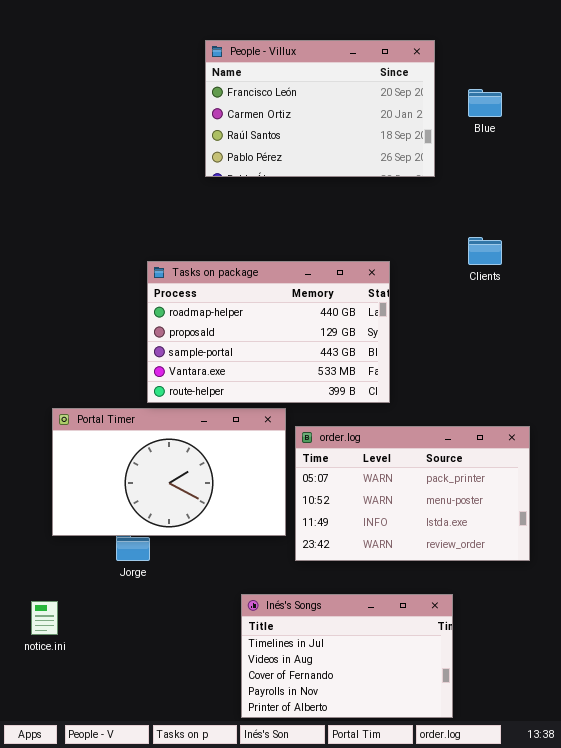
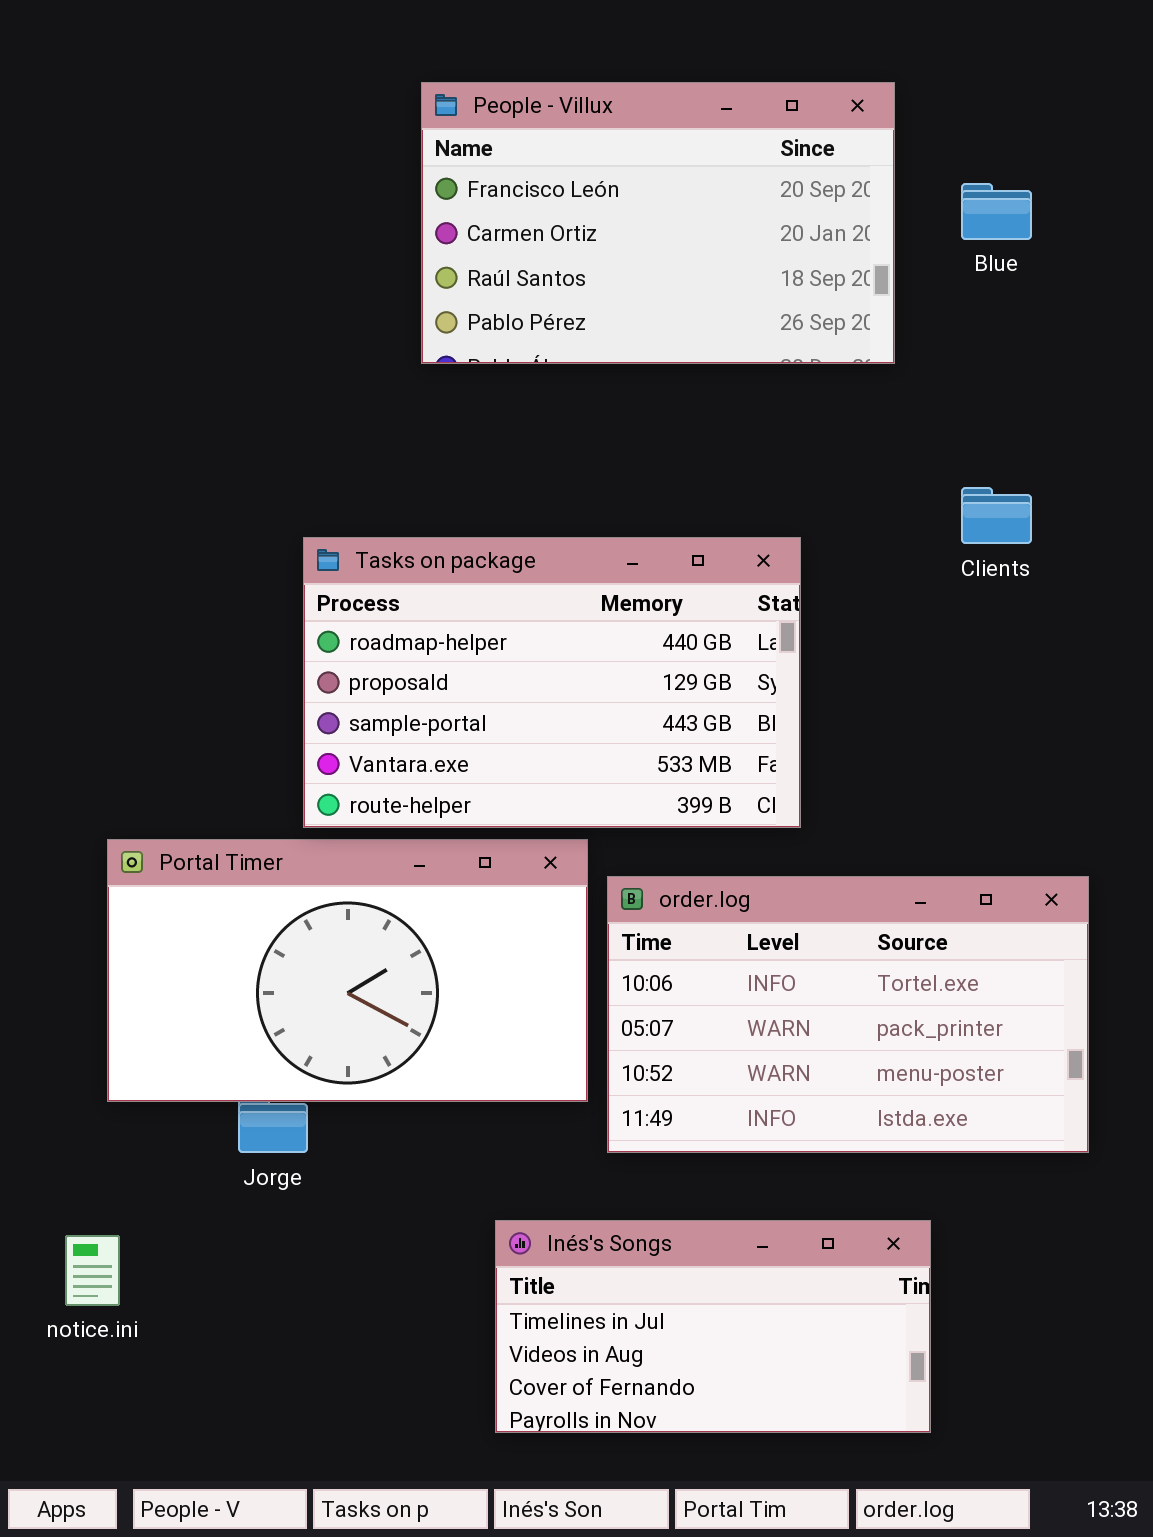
order.log: [295,426,530,561] -> [607,876,1089,1153], scrolled up 1 row
Inés's Songs: [241,594,453,718] -> [495,1220,931,1433], resized

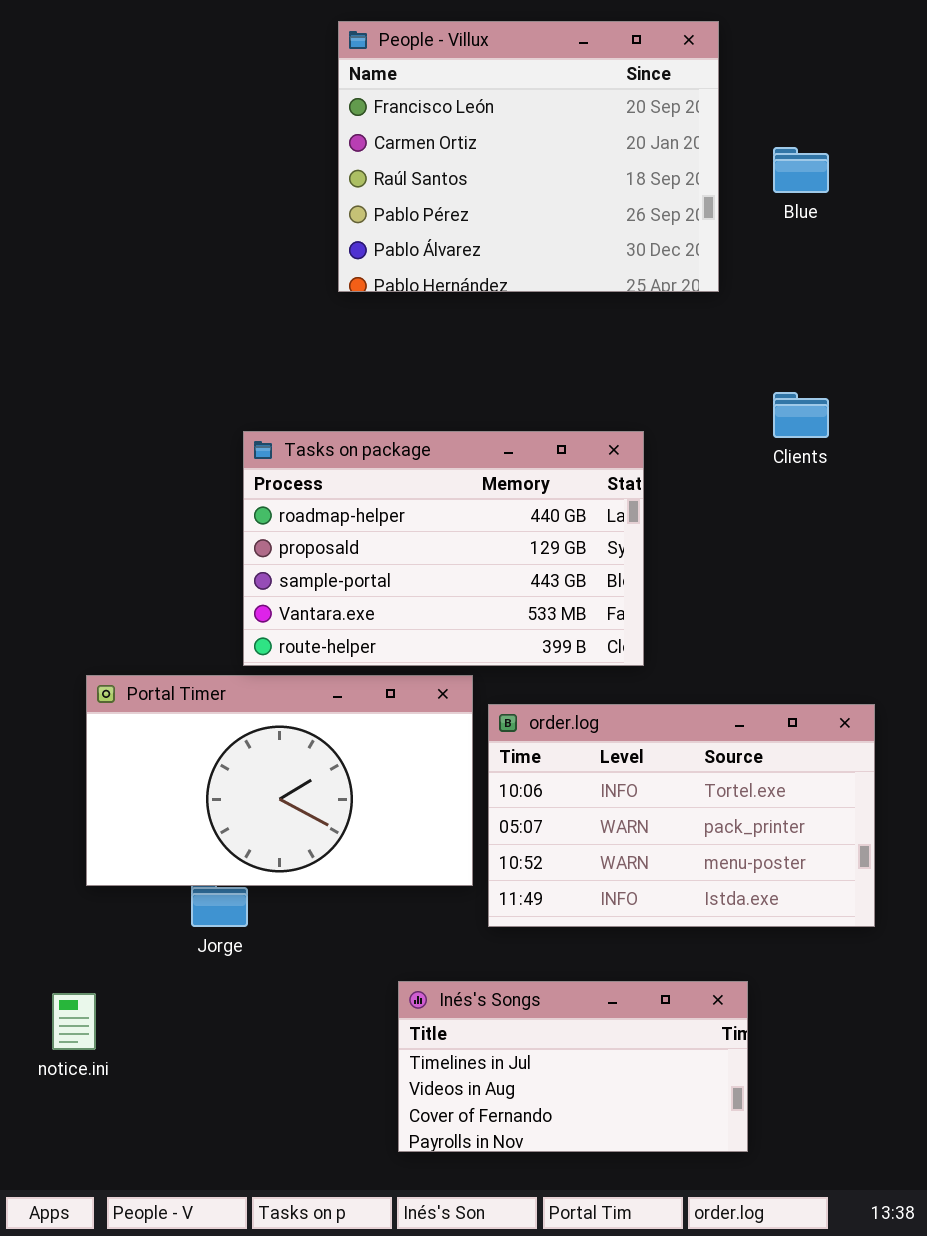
People - Villux: [421,82,895,364] -> [338,21,719,292], resized

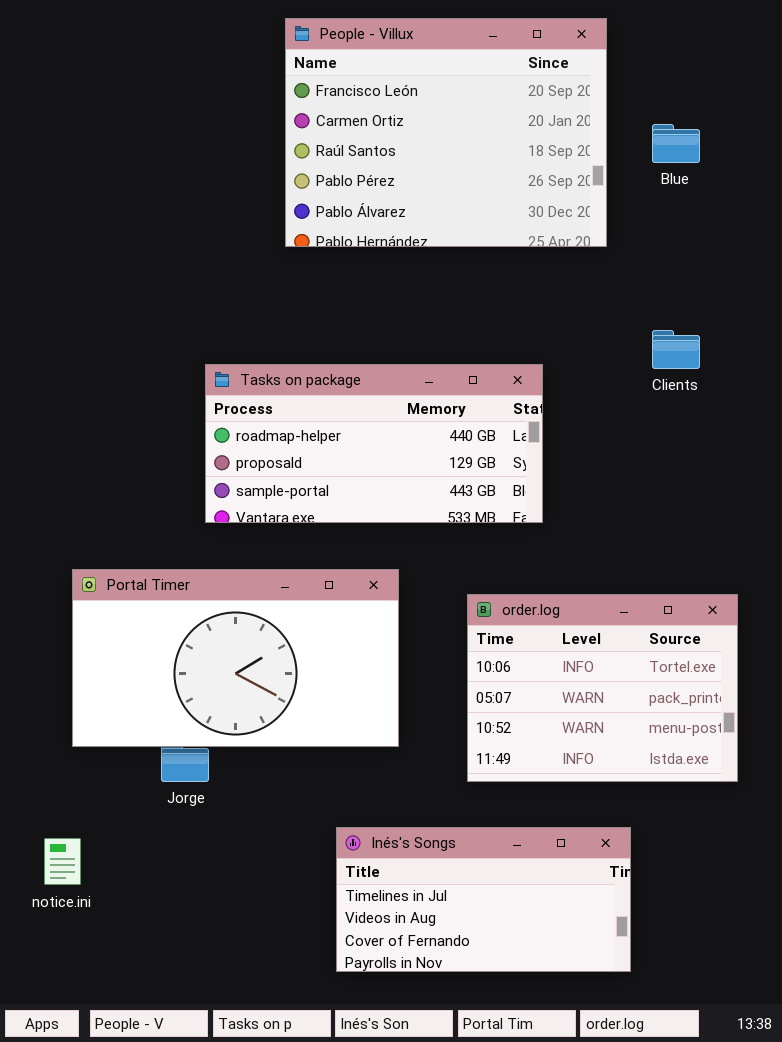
Tasks on package: [243,431,644,666] -> [205,364,543,523], resized
order.log: [488,704,875,927] -> [467,594,738,782], resized

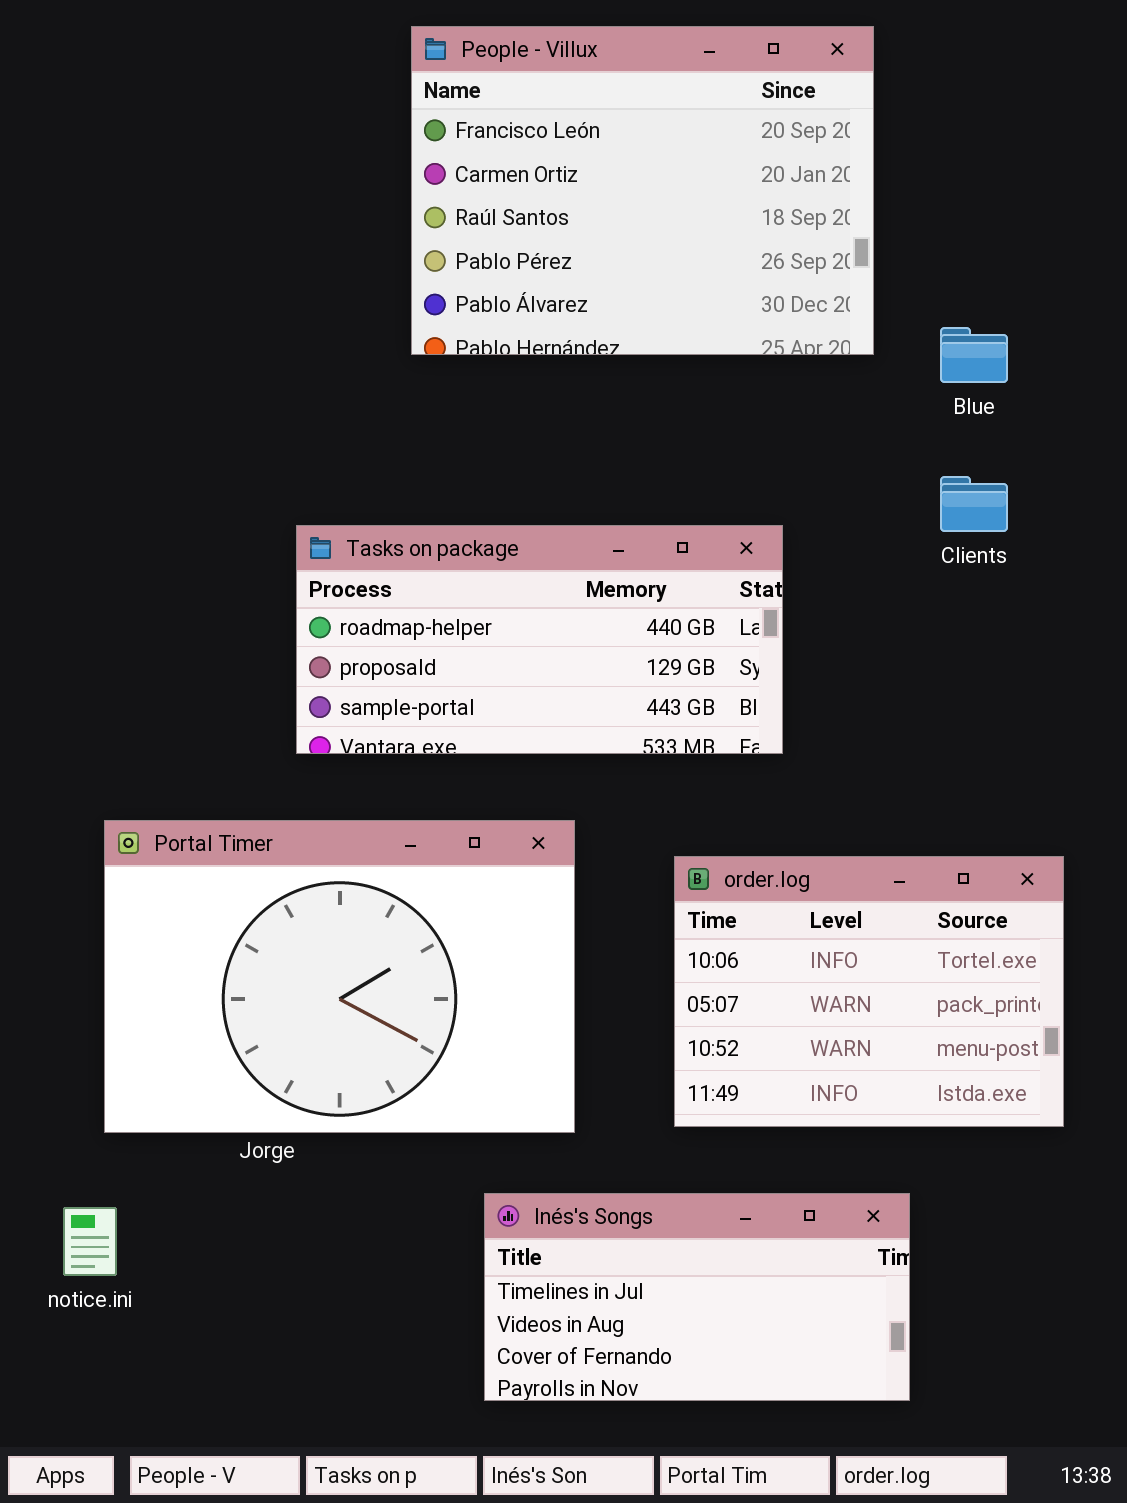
Blue: [652,124,700,163] -> [940,327,1008,383], moved
Portal Timer: [72,569,399,747] -> [104,820,575,1133], resized

